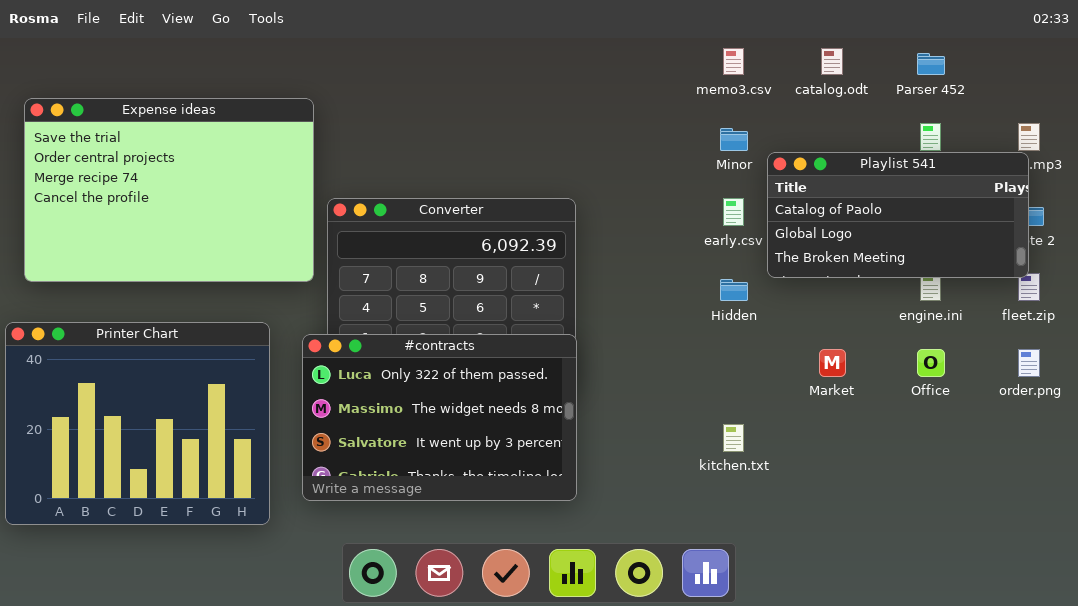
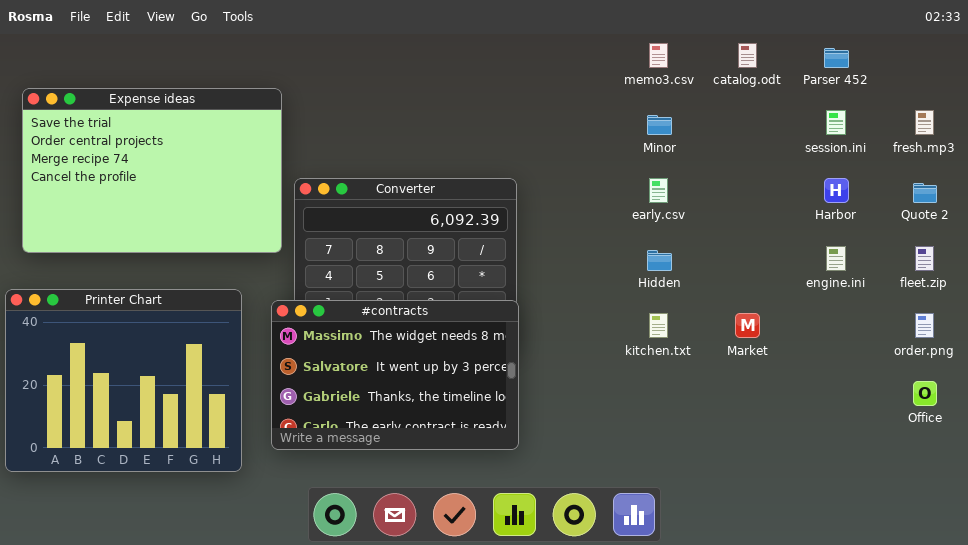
Playlist 541: [767,152,1029,278] -> none, closed
#contracts: [302,334,577,501] -> [271,300,519,450], scrolled down 1 row
Office: [917,349,945,377] -> [913,381,937,406], moved
kitchen.txt: [723,424,744,452] -> [649,313,668,338], moved

